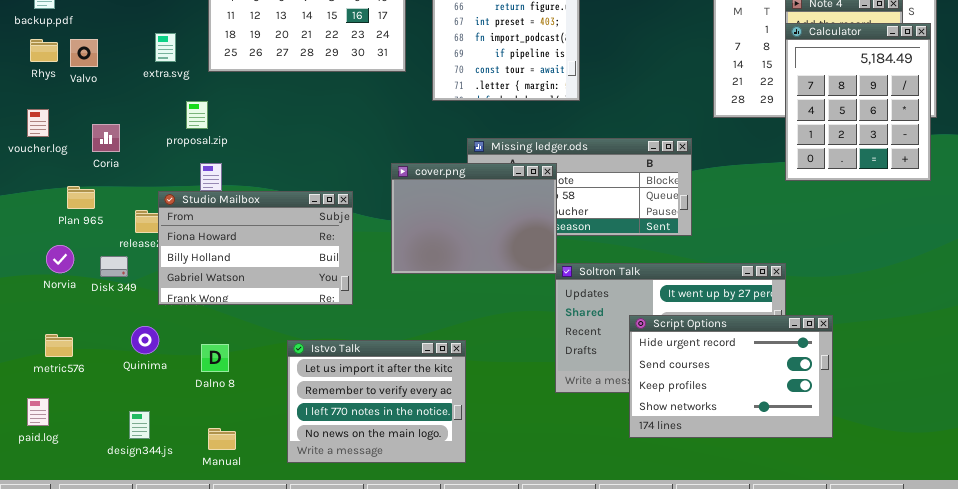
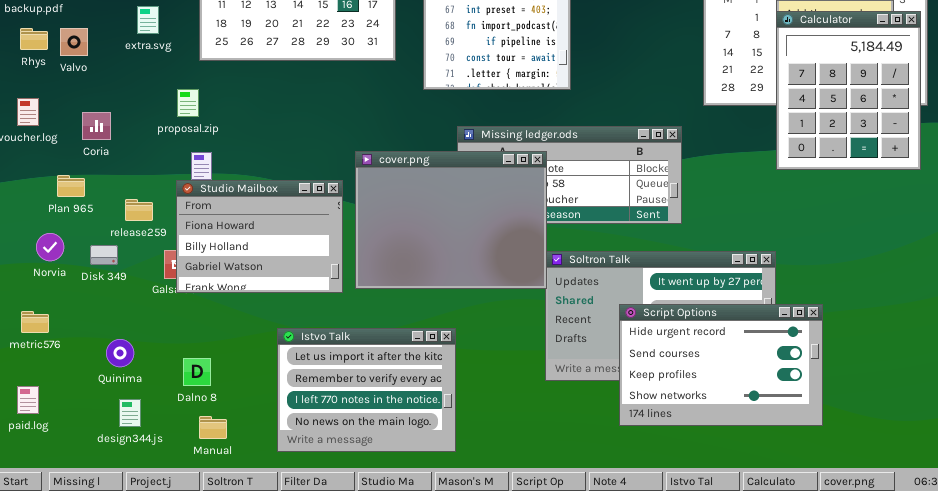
extra.svg: [155,33,176,62] -> [137,6,159,34], moved
cover.png: [391,163,557,274] -> [355,151,547,289], resized
Studio Mailbox: [158,191,353,305] -> [176,180,343,293], resized
Quinima: [131,326,159,354] -> [106,339,134,367], moved
metric576: [45,334,73,357] -> [21,311,49,333], moved
Dalno 8: [201,344,229,372] -> [183,358,211,386], moved

